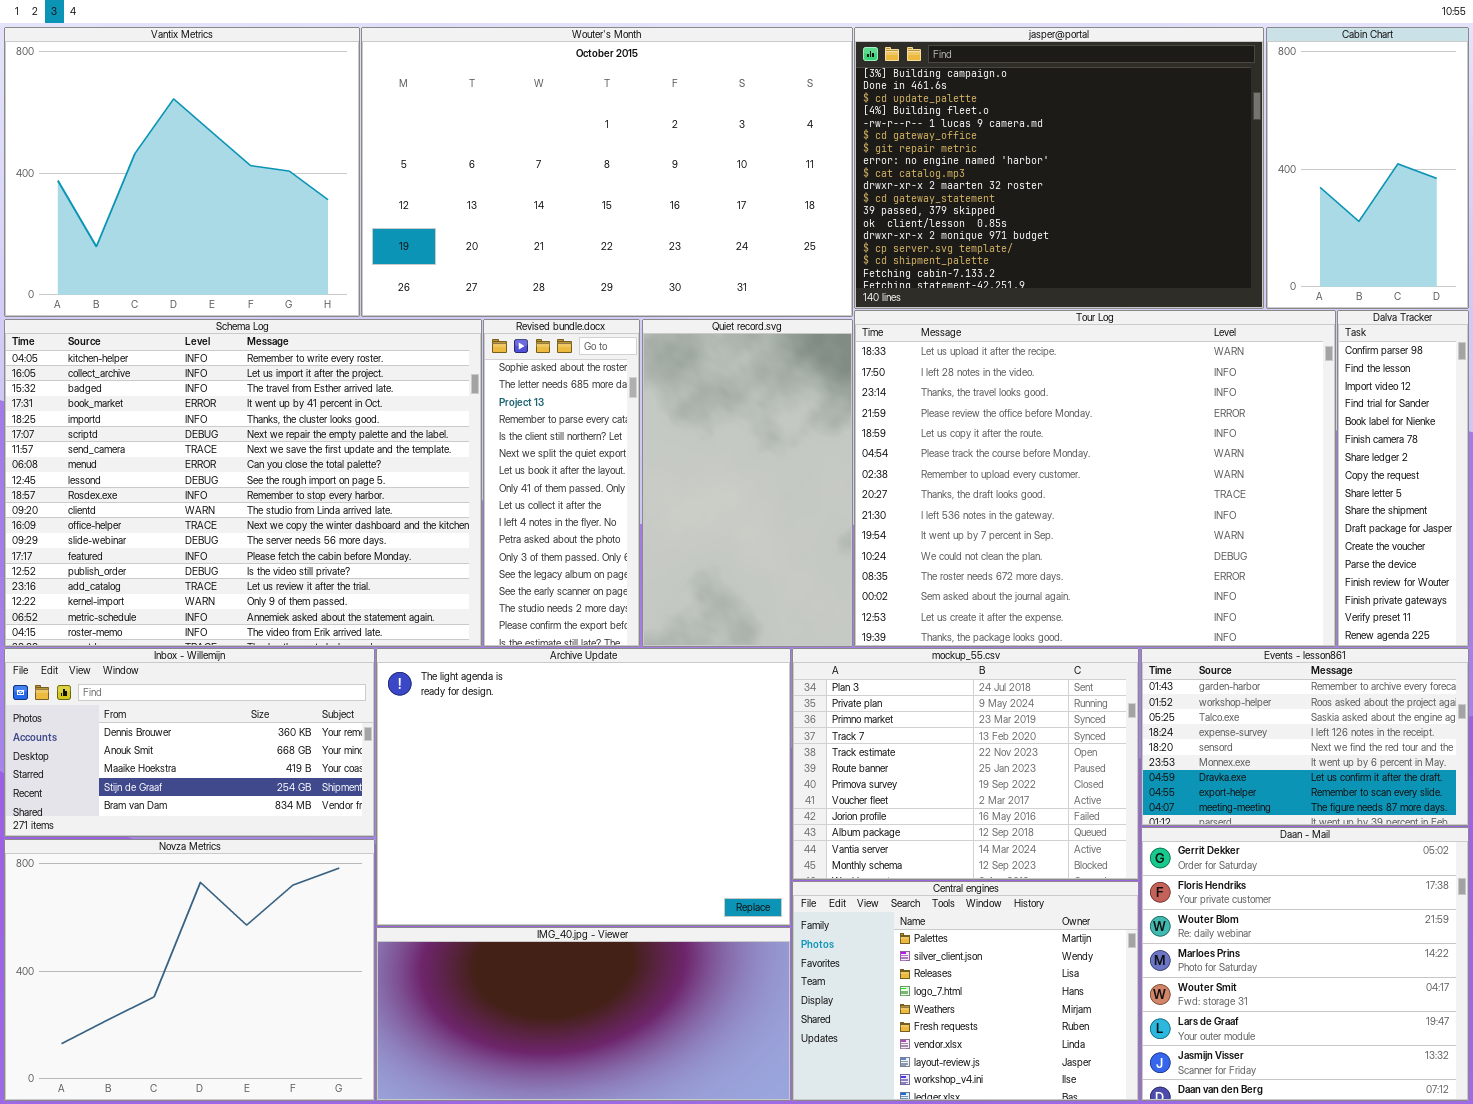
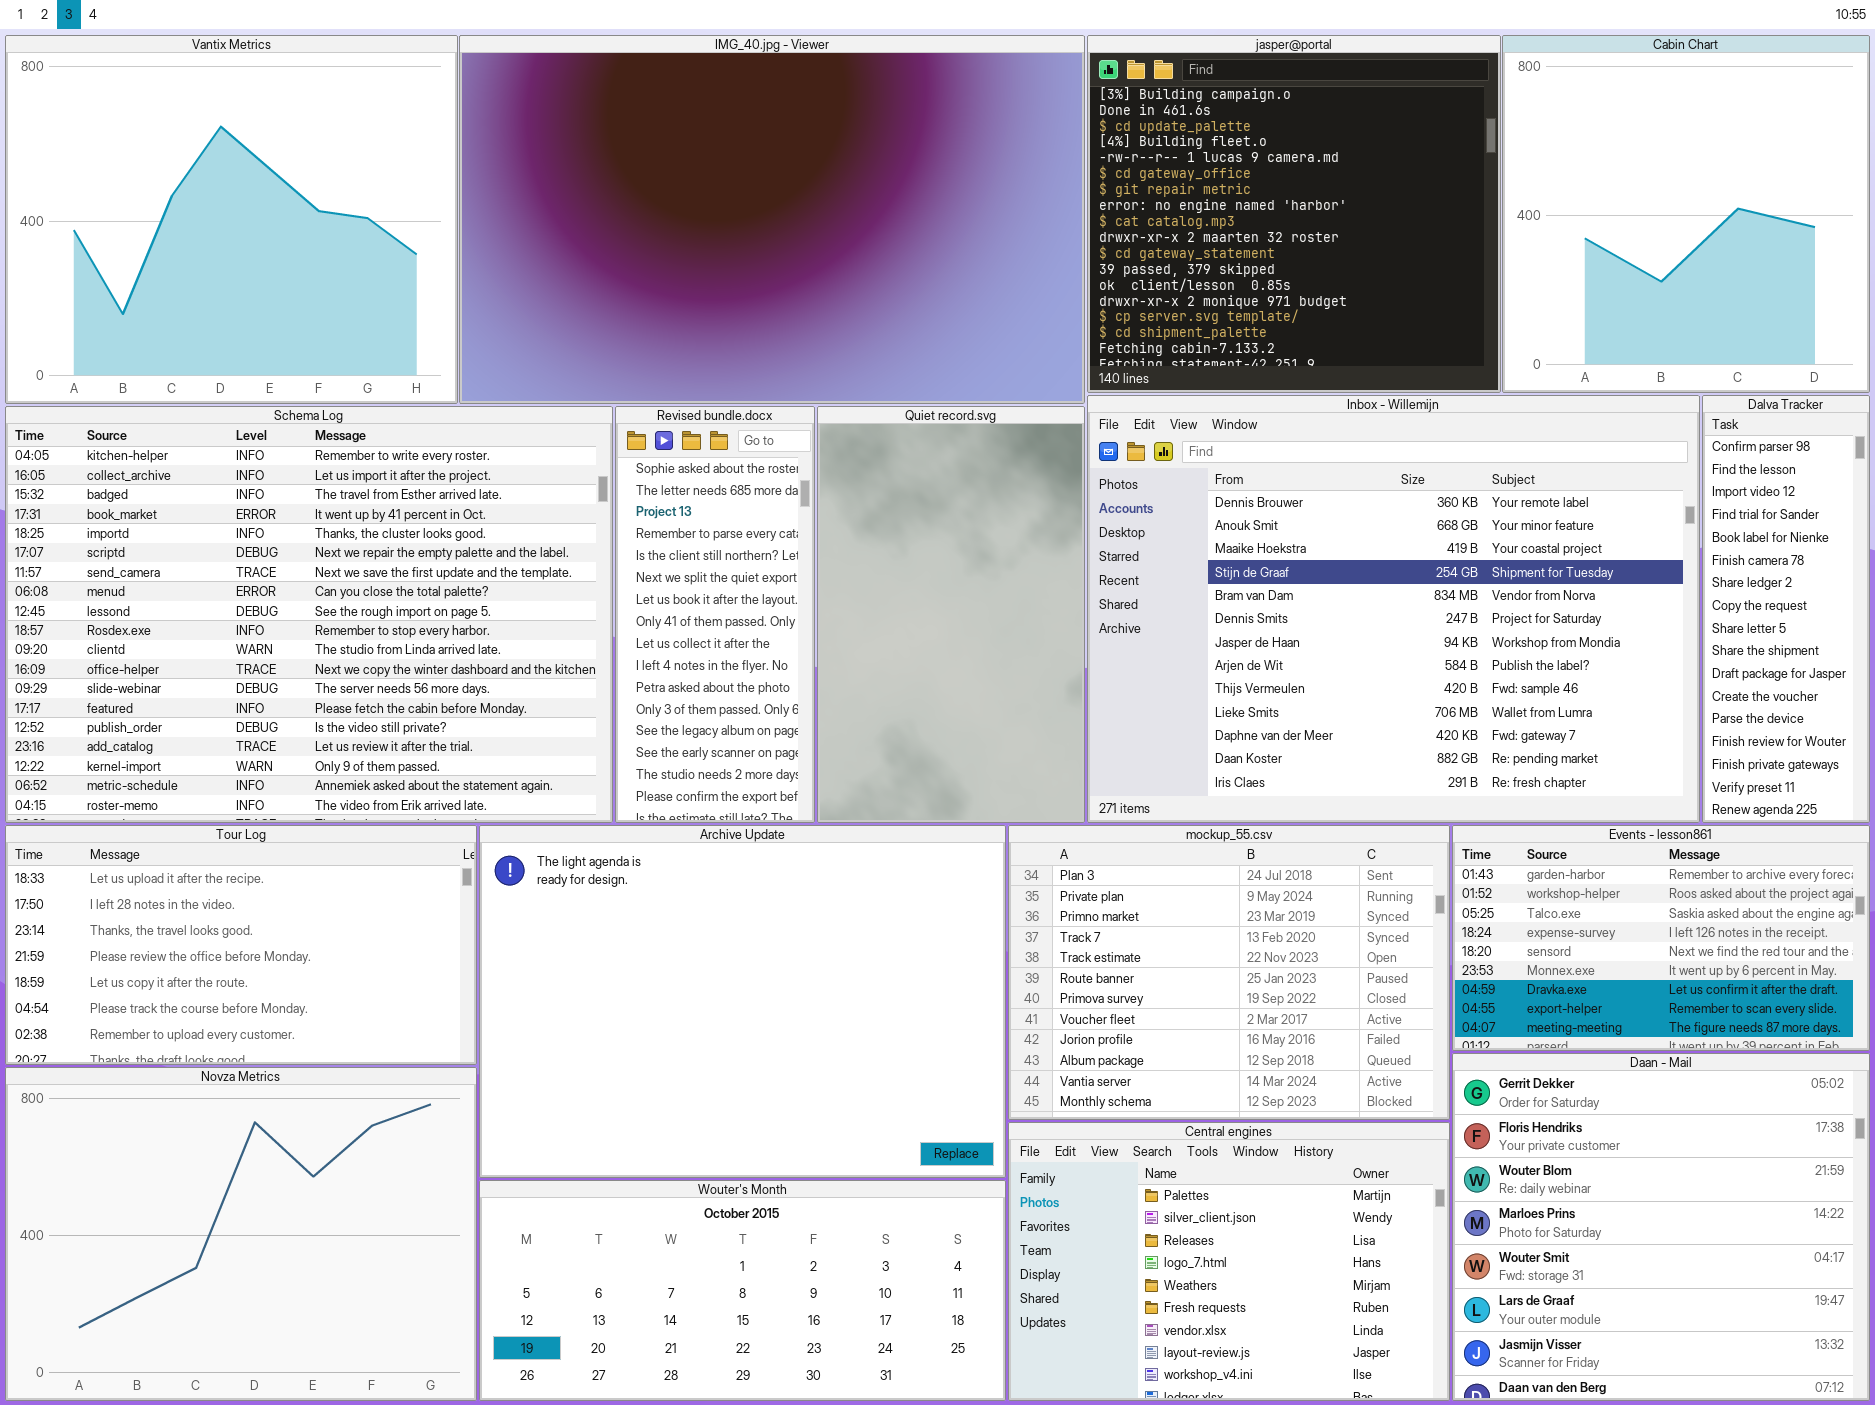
Wouter's Month: [361,27,853,317] -> [479,1180,1006,1401], moved, resized
jasper@portal: [854,27,1264,309] -> [1087,35,1501,393], resized
Cabin Chart: [1266,27,1469,309] -> [1502,35,1870,393], resized
Tour Log: [854,310,1336,647] -> [5,825,477,1065], moved, resized
Inbox - Willemijn: [4,648,375,837] -> [1087,395,1700,823], moved, resized
IMG_40.jpg - Viewer: [376,927,791,1101] -> [459,35,1085,404], moved, resized

